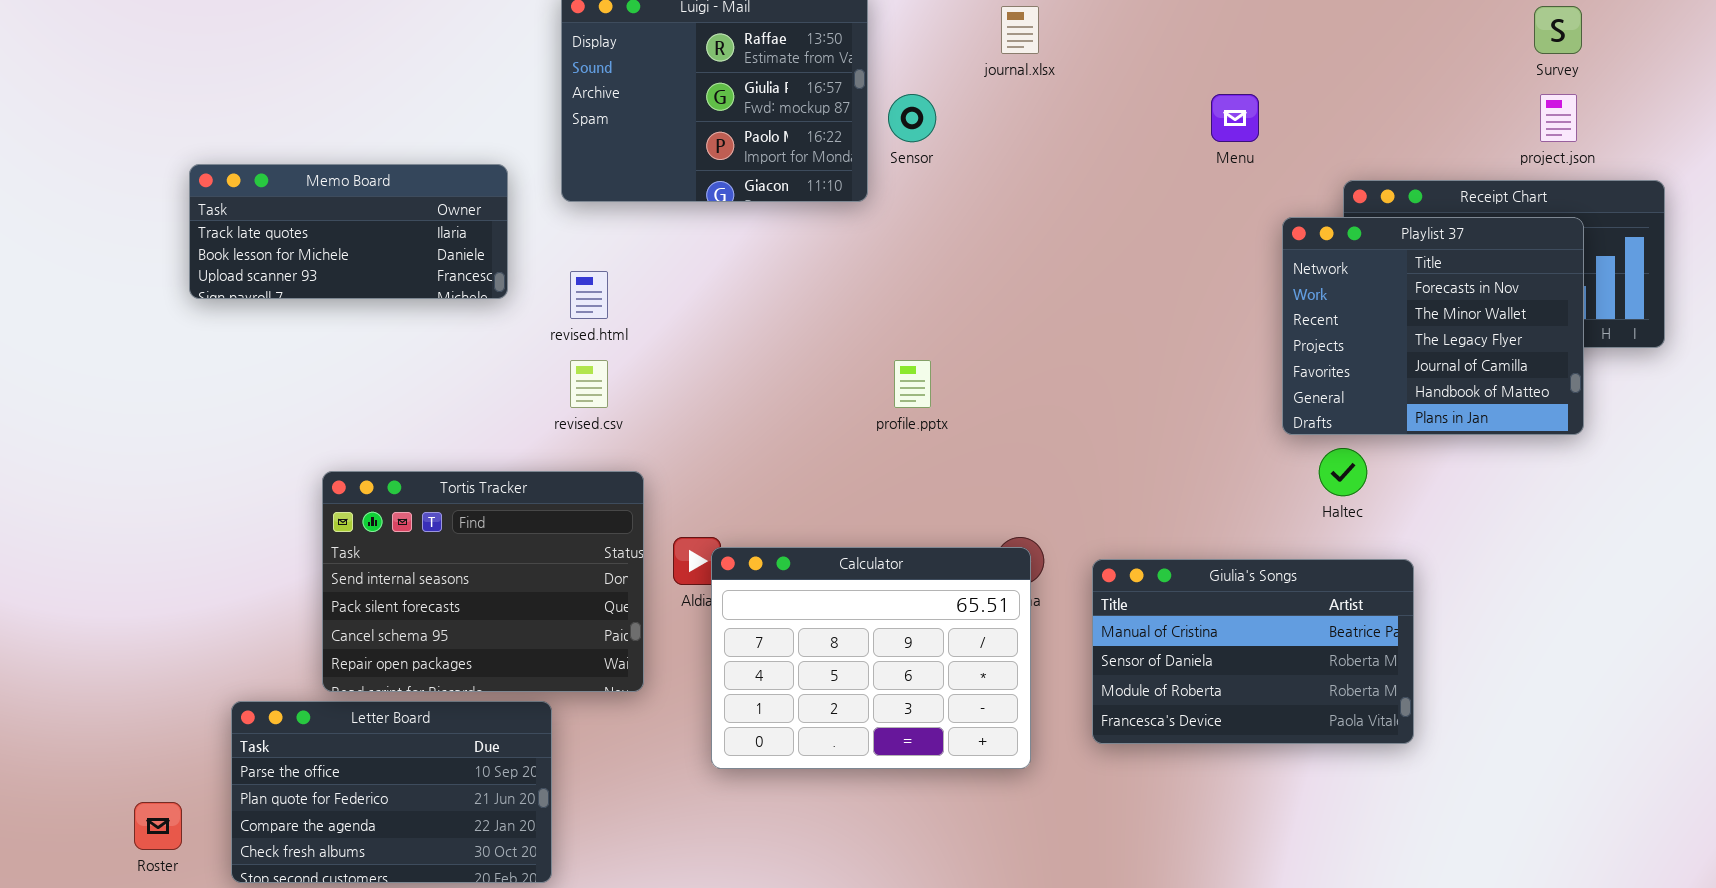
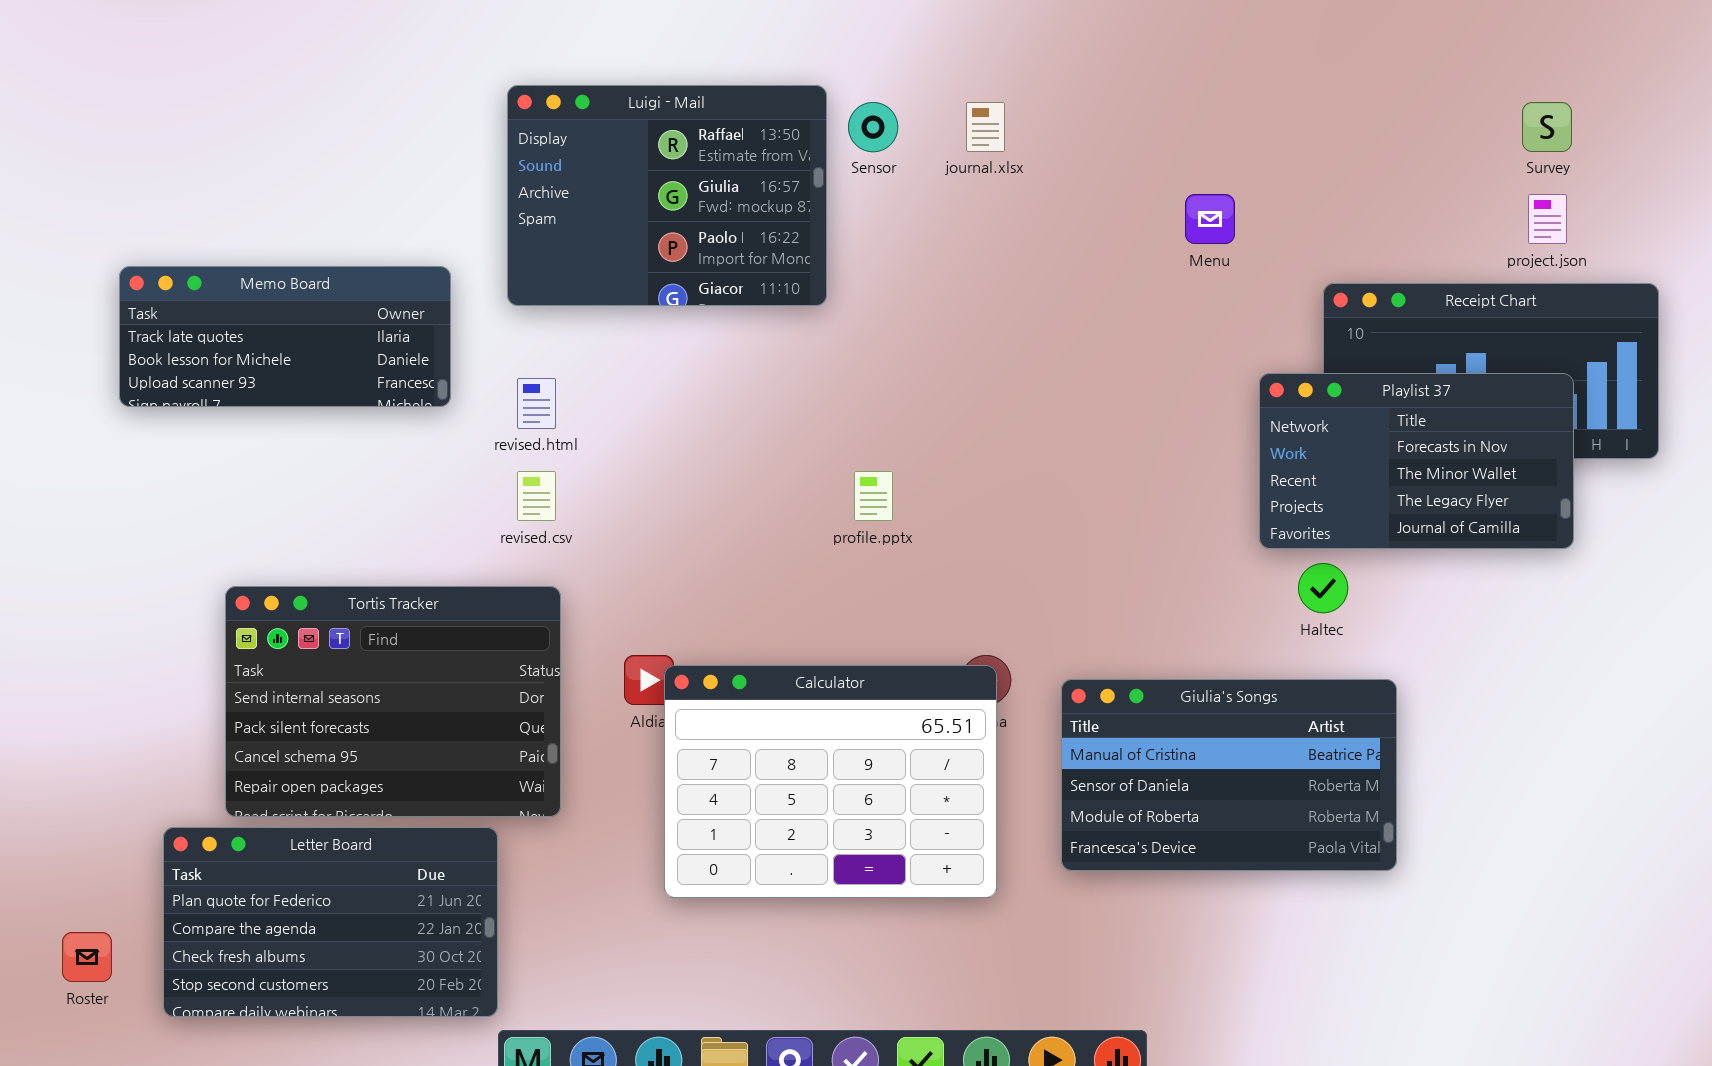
Sensor: [888,94,936,142] -> [848,102,898,152], moved
Playlist 37: [1282,217,1584,435] -> [1259,373,1574,549], resized
Tortis Tracker: [322,471,644,692] -> [225,586,561,817], moved
Letter Board: [231,701,552,883] -> [163,827,498,1017], scrolled down 1 row

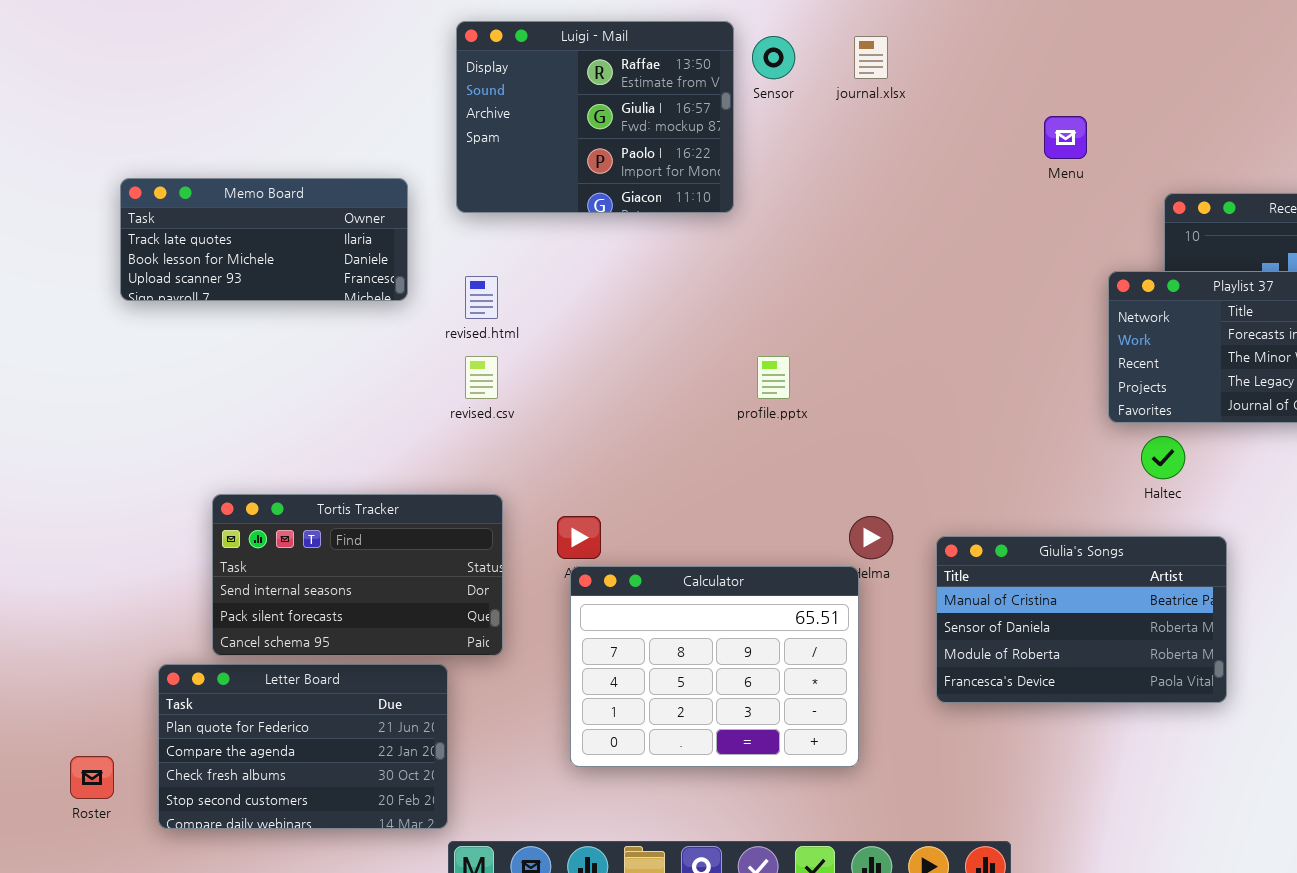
Tortis Tracker: [225,586,561,817] -> [212,494,503,656], resized
Calculator: [664,665,997,898] -> [570,566,859,767], moved

